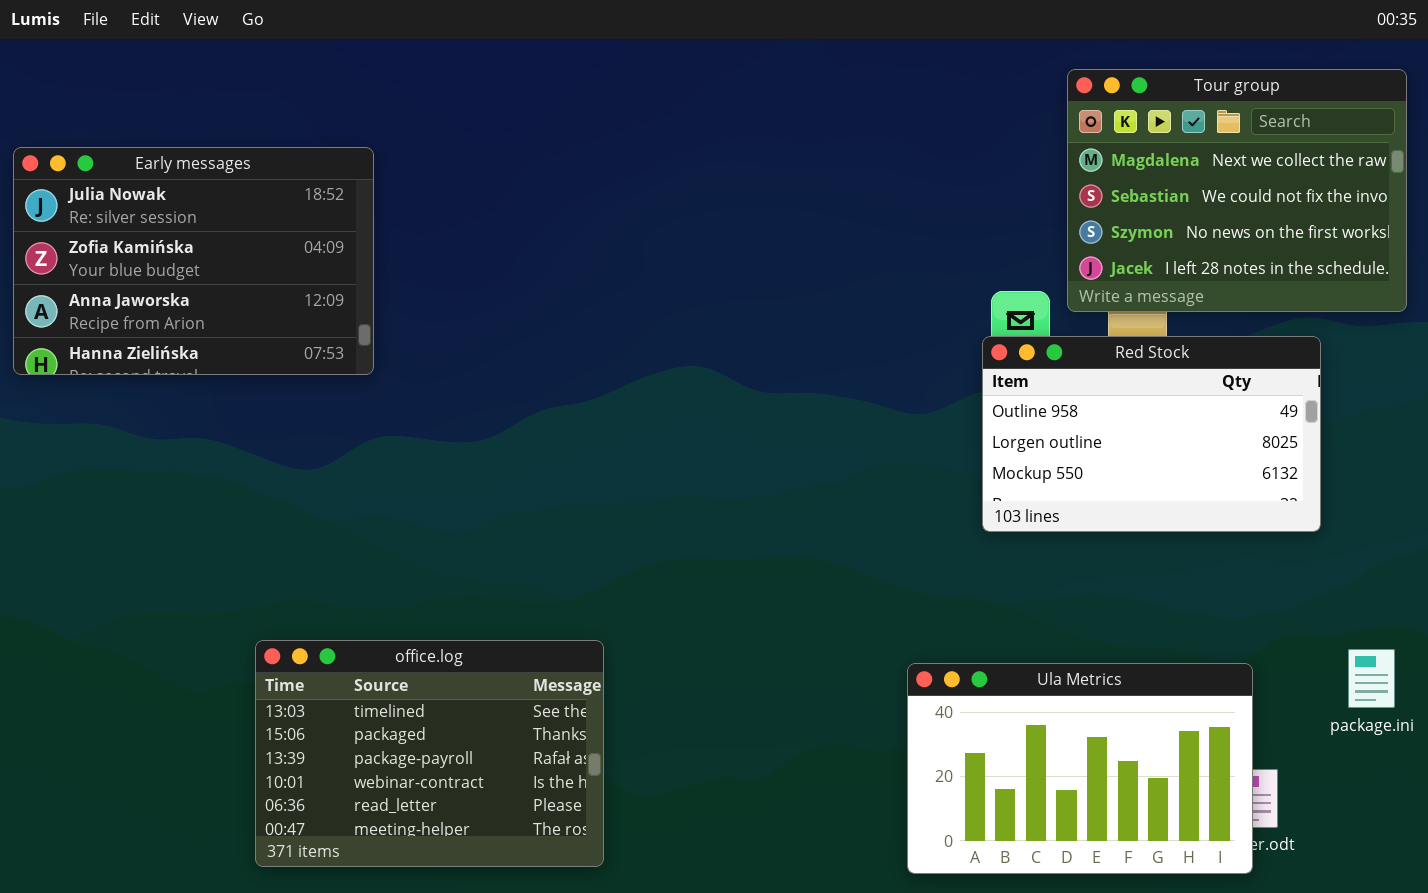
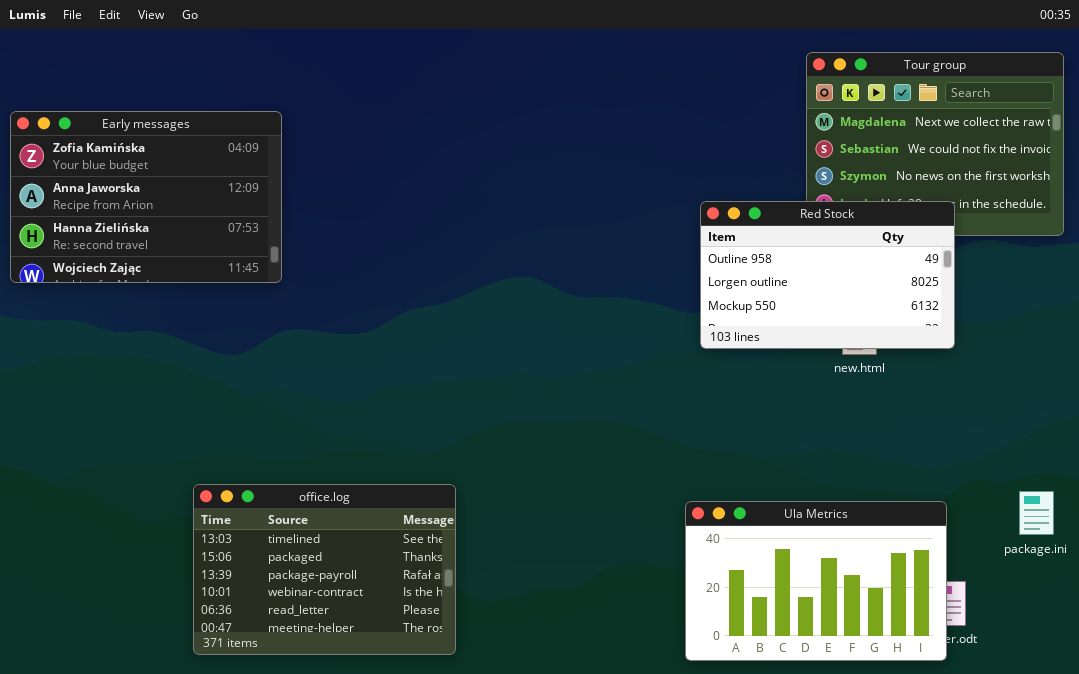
Early messages: [13,147,374,375] -> [10,111,282,283], scrolled down 1 row
Red Stock: [982,336,1321,532] -> [700,201,955,349], moved

